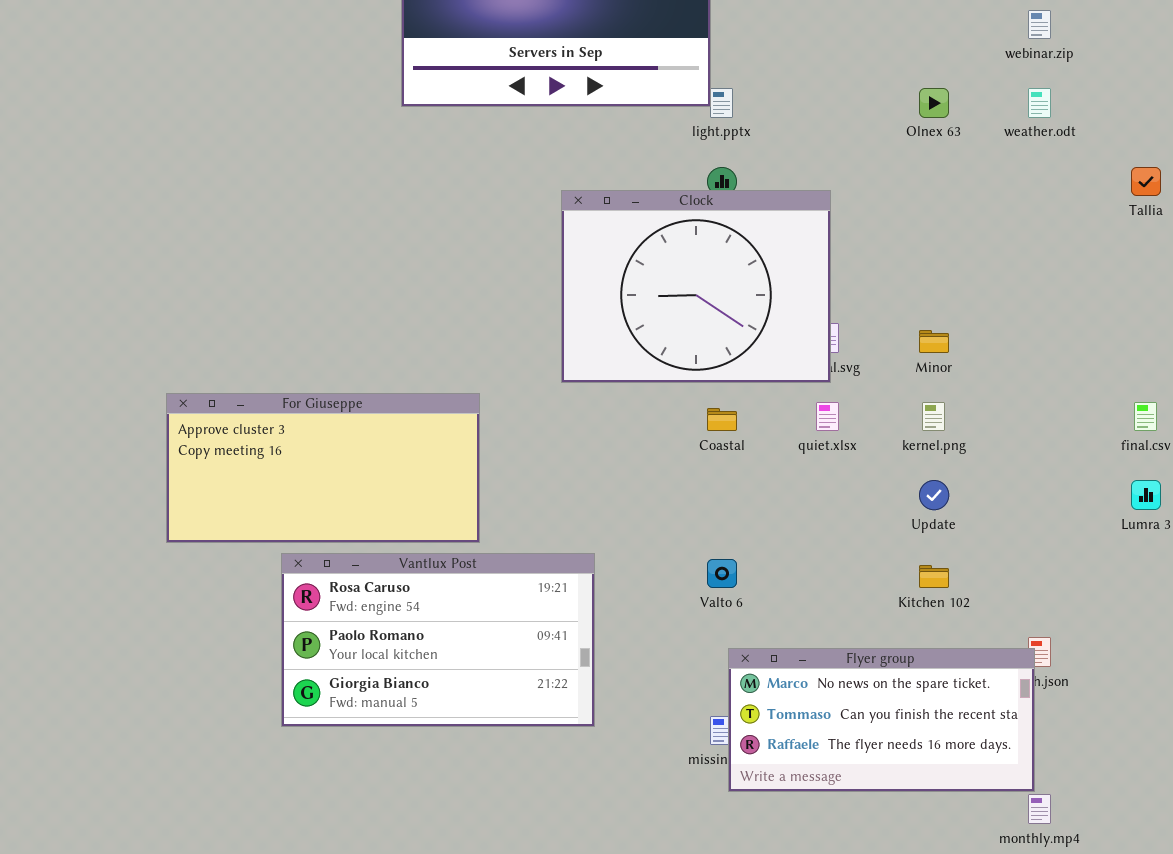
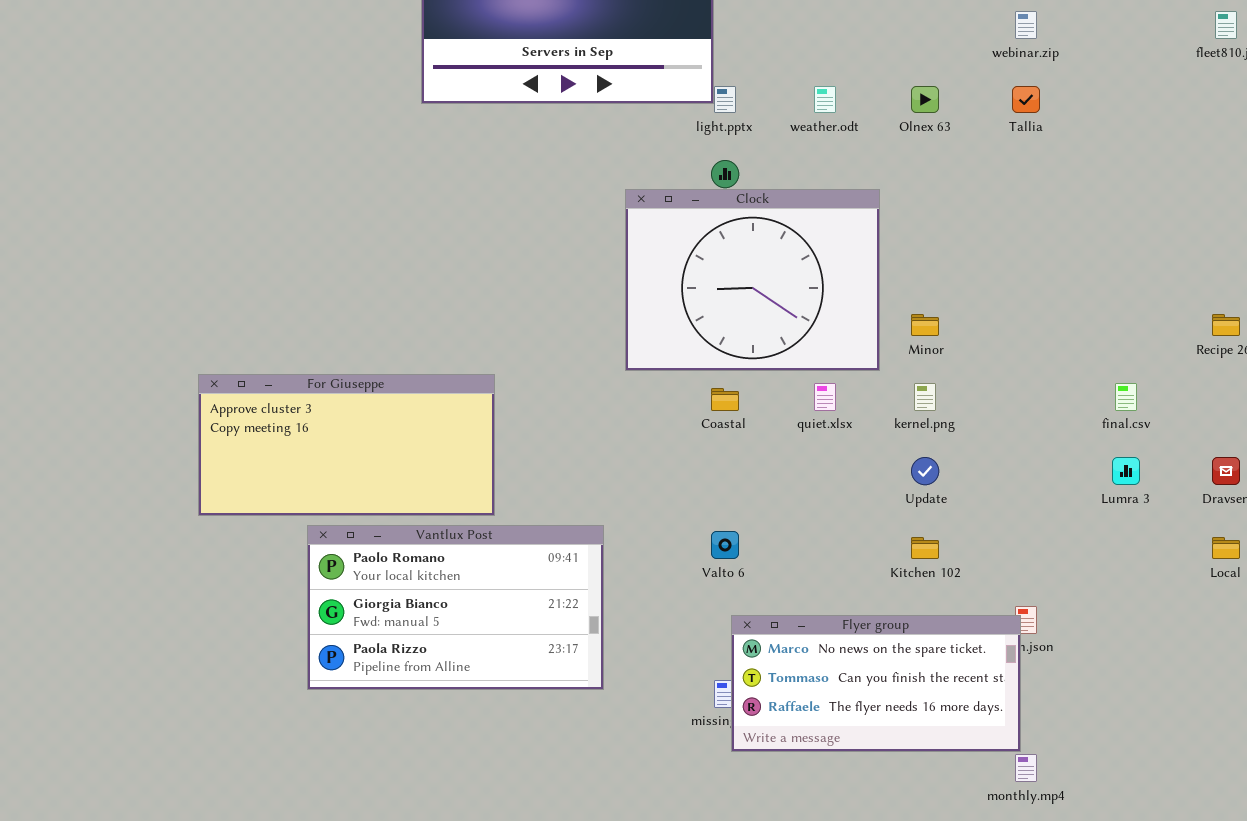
weather.odt: [1028,88,1051,118] -> [814,86,836,113], moved
Tallia: [1131,167,1161,196] -> [1012,86,1040,113], moved
Clock: [561,190,831,383] -> [625,189,880,371], moved
Vantlux Post: [281,553,595,727] -> [307,525,604,690], scrolled down 1 row

